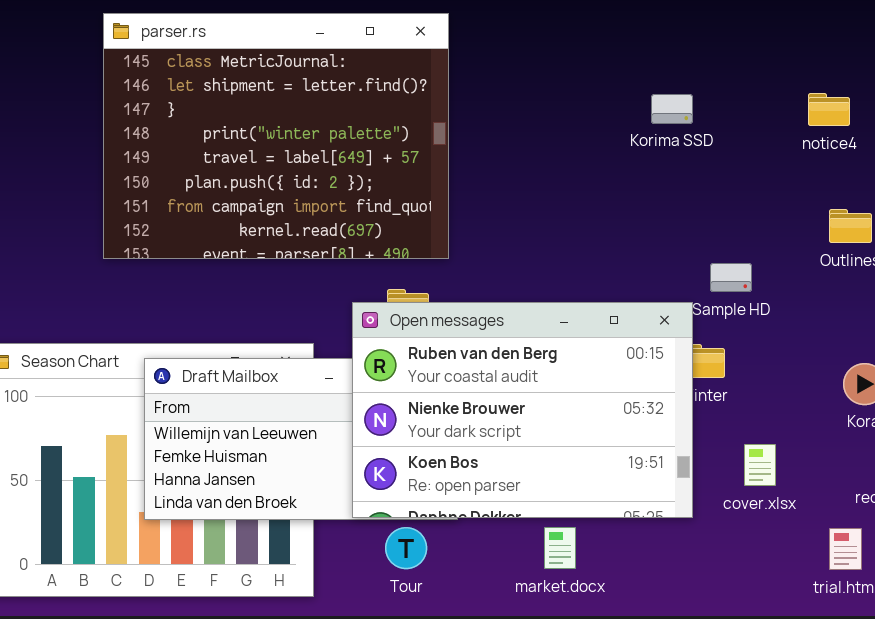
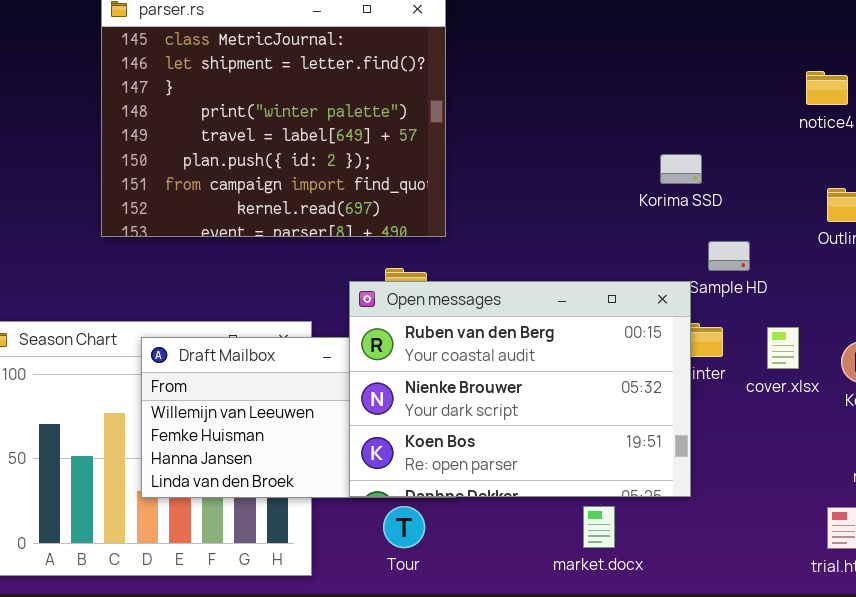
Korima SSD: [651,94,693,124] -> [660,154,702,184], moved
cover.xlsx: [744,444,776,486] -> [767,327,799,369], moved
market.docx: [544,527,576,569] -> [583,506,615,548], moved

